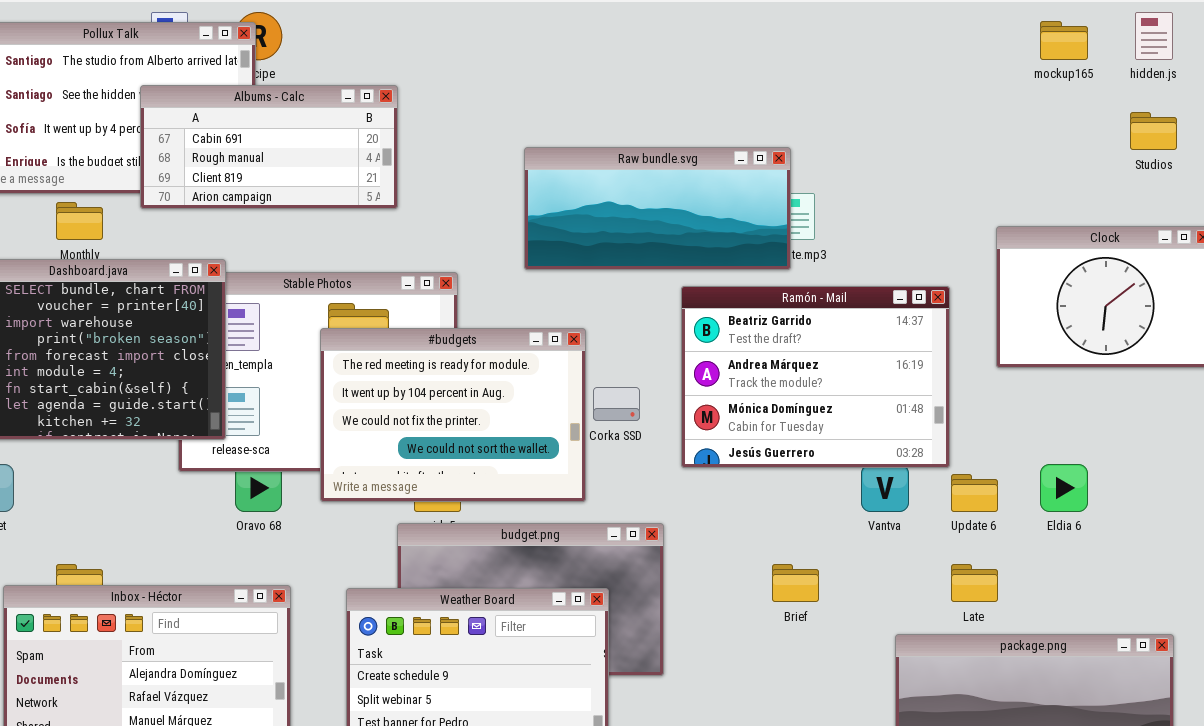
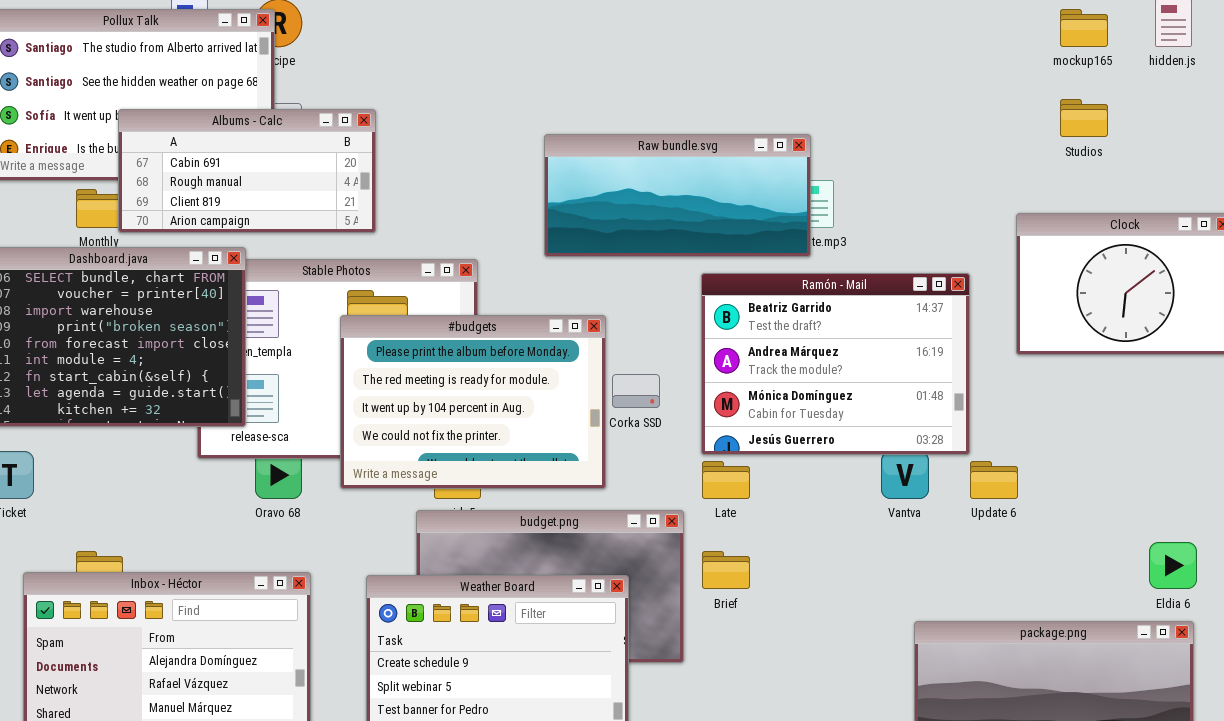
Albums - Calc: [140,85,398,209] -> [118,109,376,233], moved
Studios: [1130,112,1177,150] -> [1060,99,1108,137], moved
#budgets: [320,328,586,502] -> [340,315,606,489], scrolled up 1 row
Eldia 6: [1040,464,1088,512] -> [1149,542,1197,589], moved
Brief: [772,564,819,602] -> [702,551,750,589], moved
Late: [951,564,998,602] -> [702,461,750,499], moved

